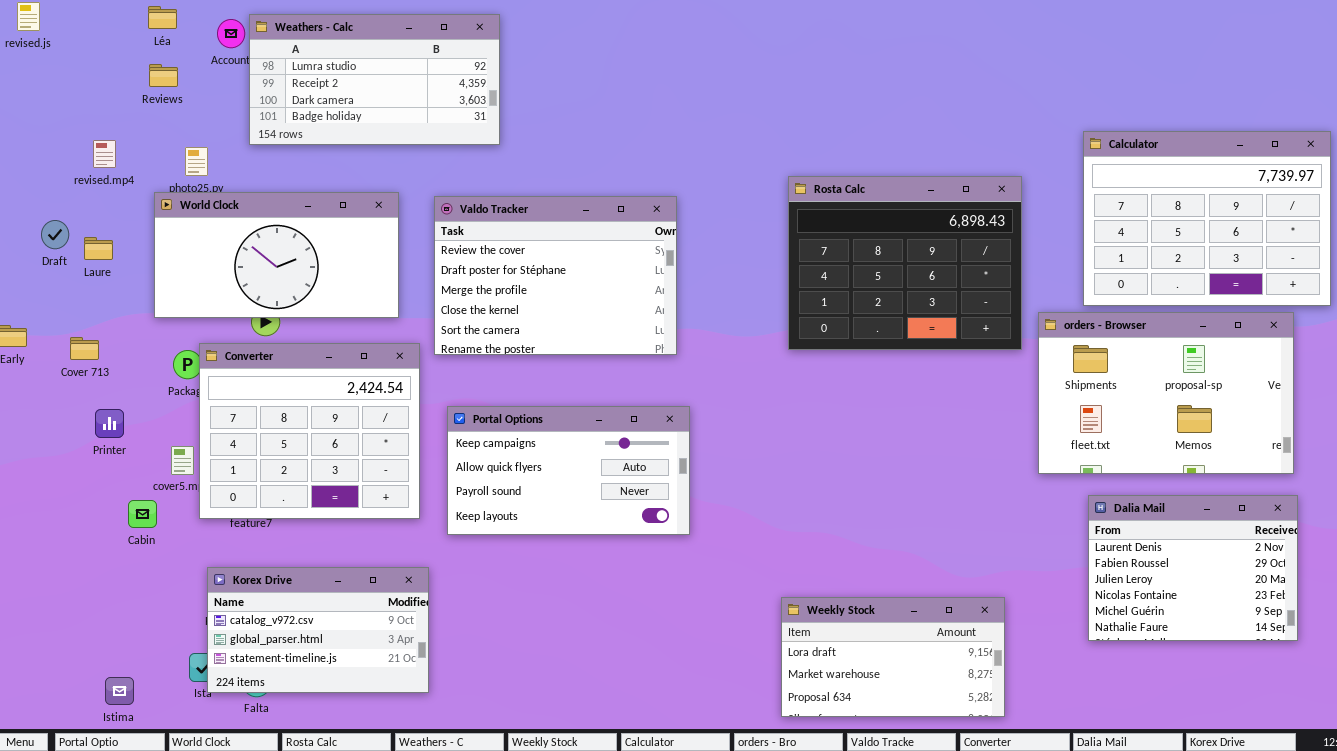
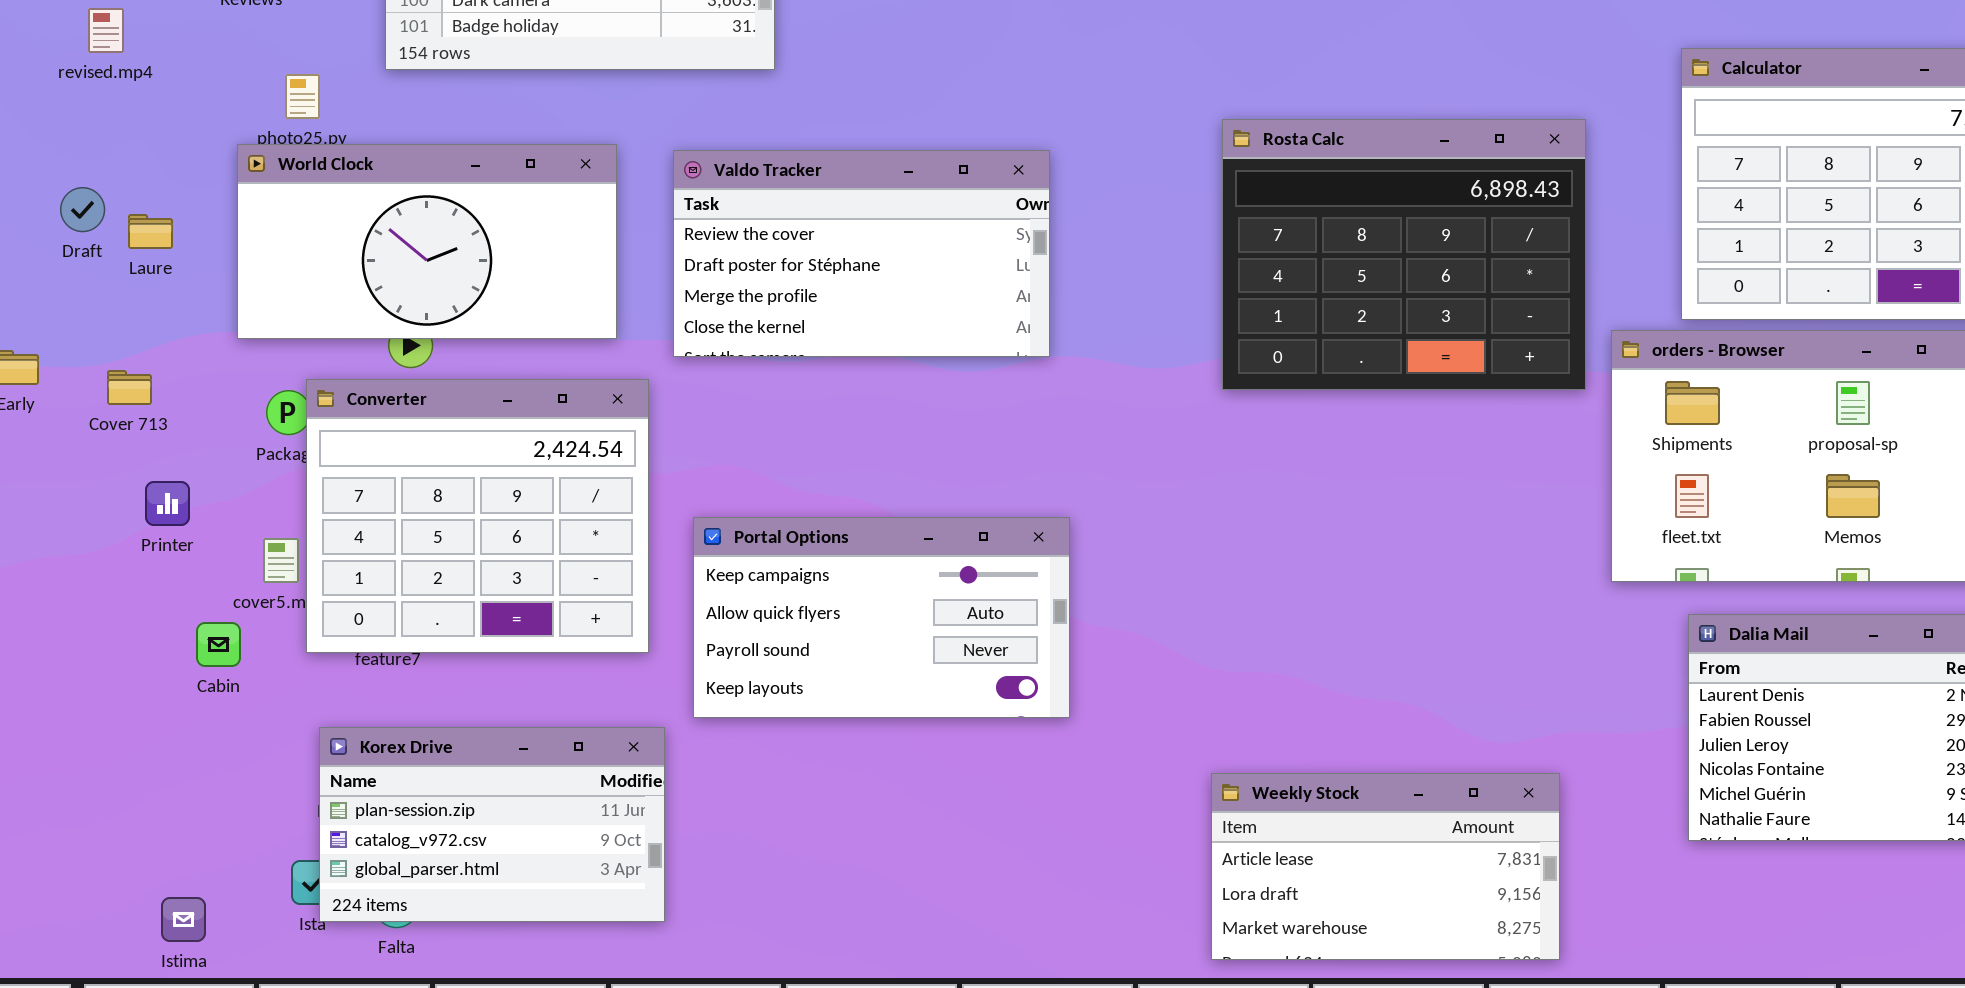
revised.mp4: [93,140,116,168] -> [88,8,124,53], moved
Valdo Tracker: [434,196,677,355] -> [673,150,1050,357], resized
Portal Options: [447,406,690,535] -> [693,517,1070,718], moved
Korex Drive: [207,567,429,693] -> [319,727,665,922], scrolled up 1 row
Weekly Stock: [781,597,1005,717] -> [1211,773,1560,960], scrolled up 1 row

